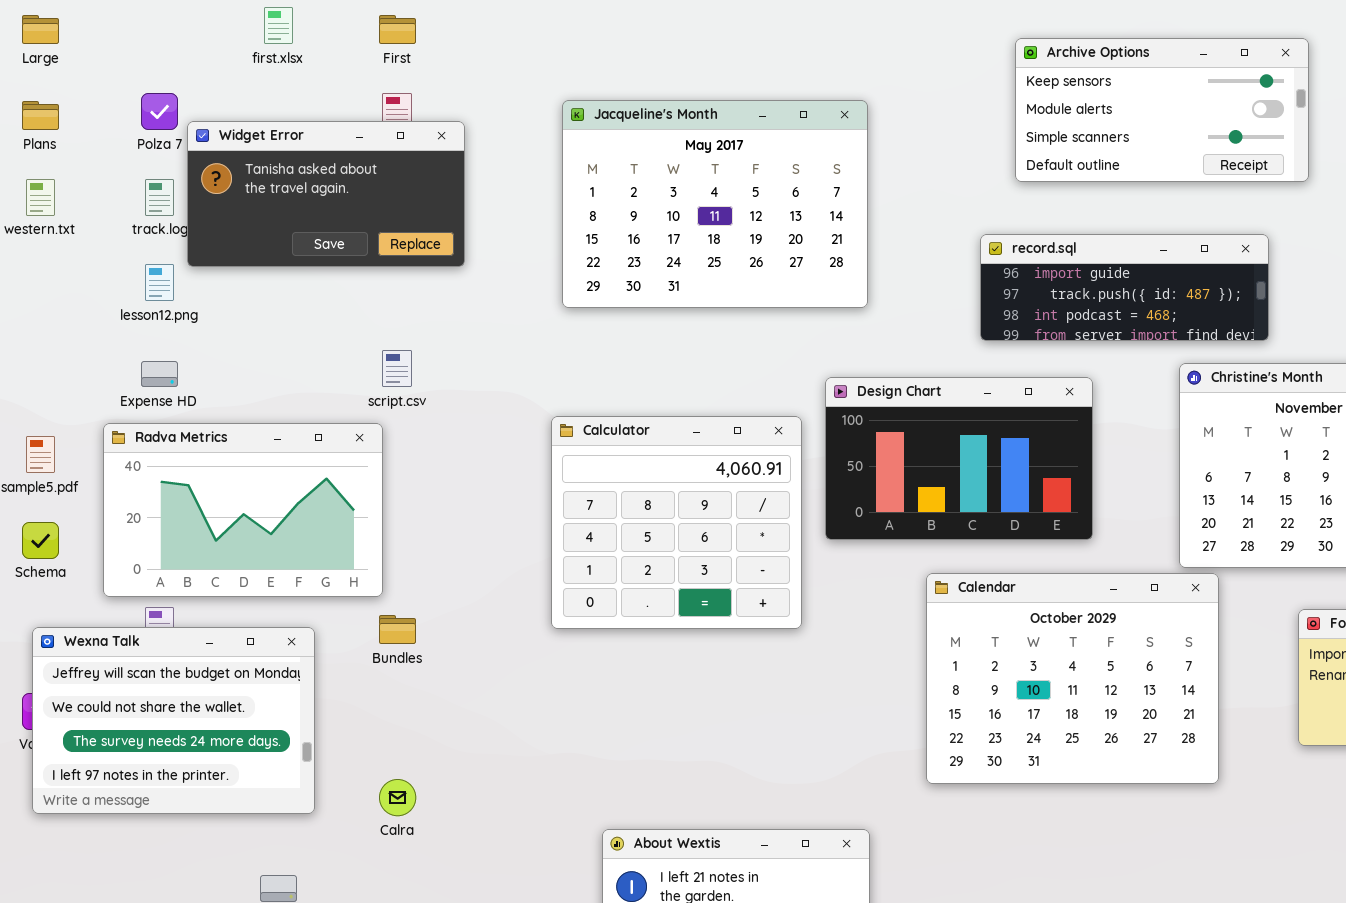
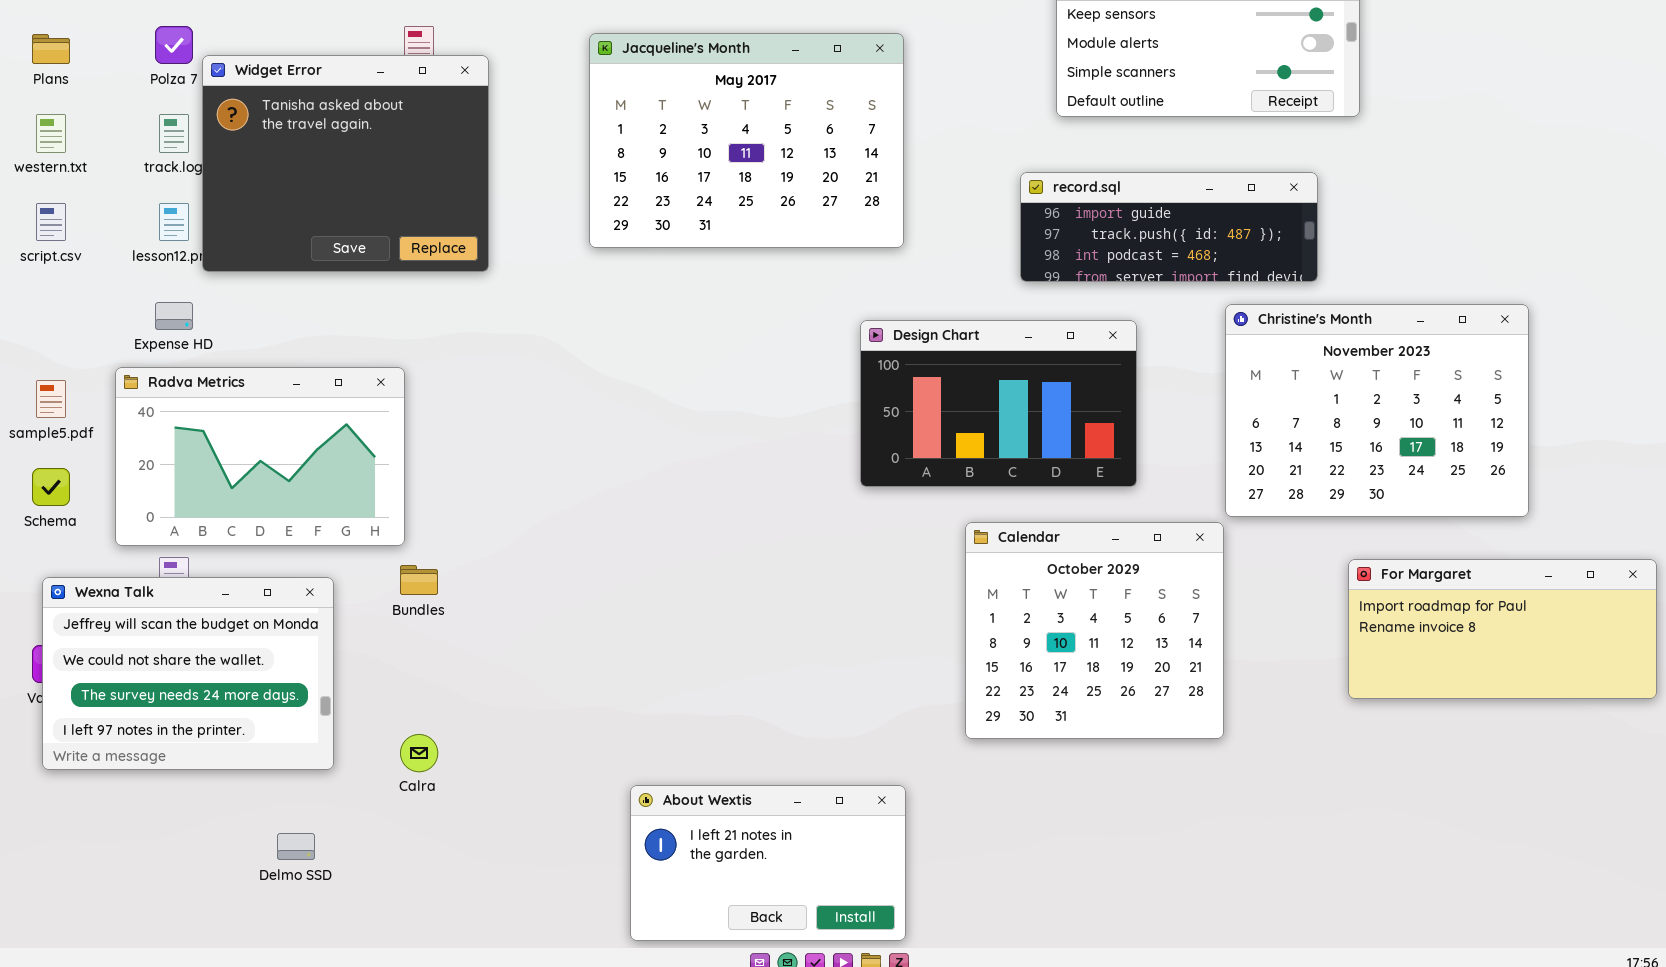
Widget Error: [187,121,465,267] -> [202,55,489,272], resized
script.csv: [382,350,412,387] -> [36,203,66,241], moved
Calculator: [551,416,802,629] -> none, closed
Calendar: [926,573,1219,784] -> [965,522,1224,739], resized

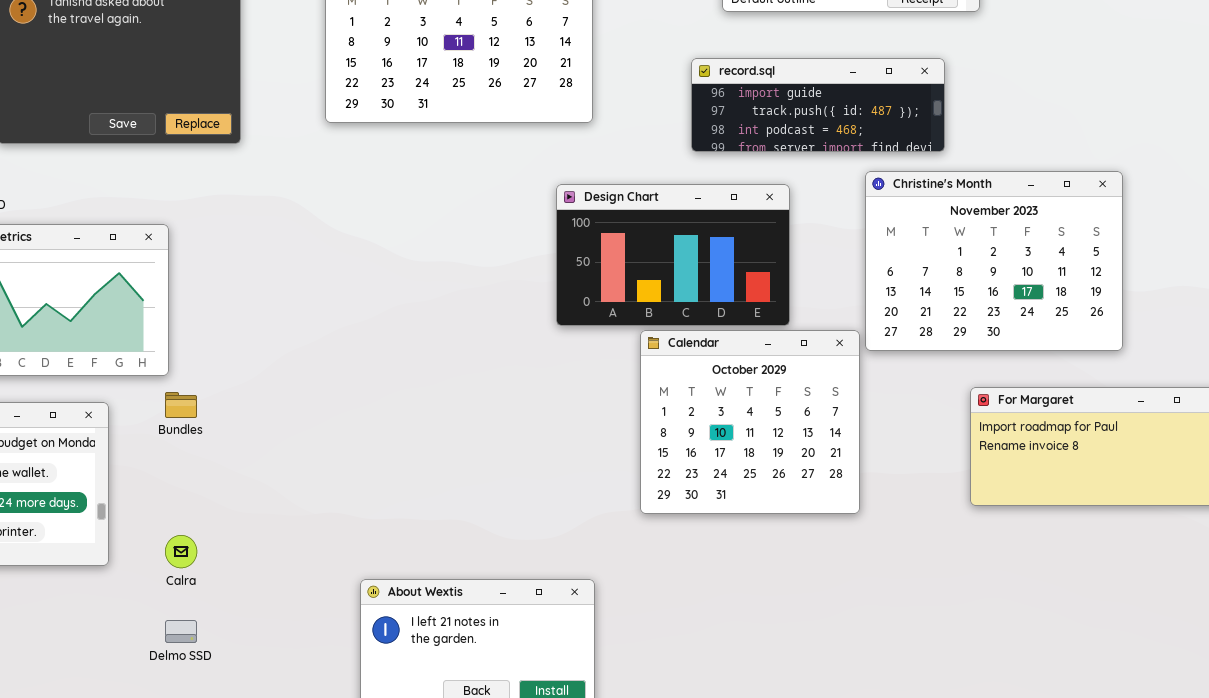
Calendar: [965,522,1224,739] -> [640,330,860,514], moved
Delmo SSD: [277,833,315,860] -> [165,620,197,643], moved

